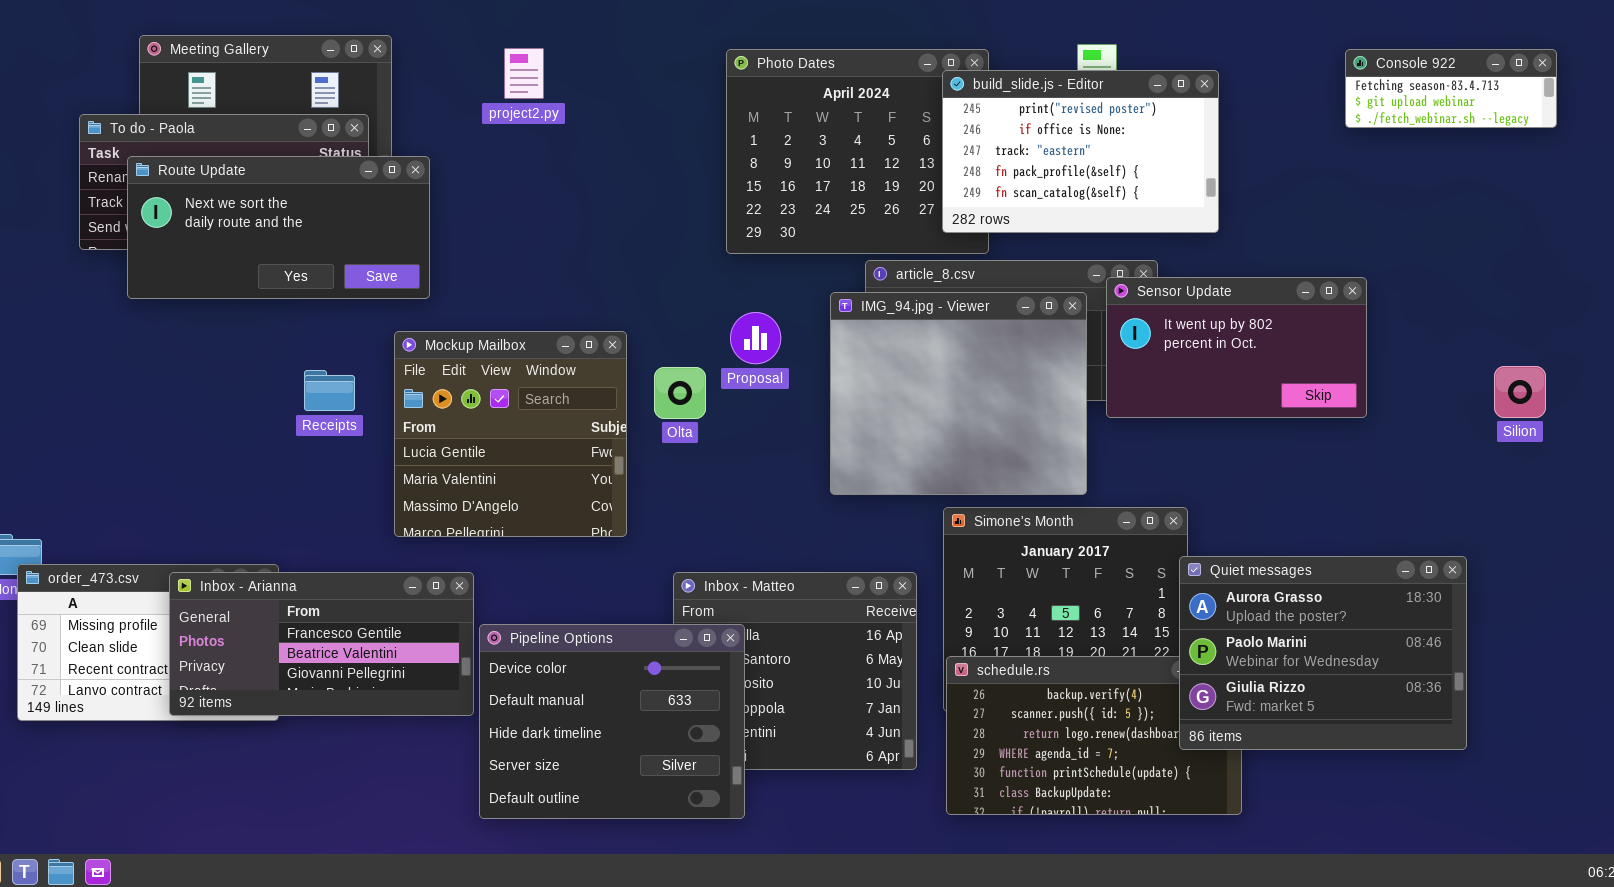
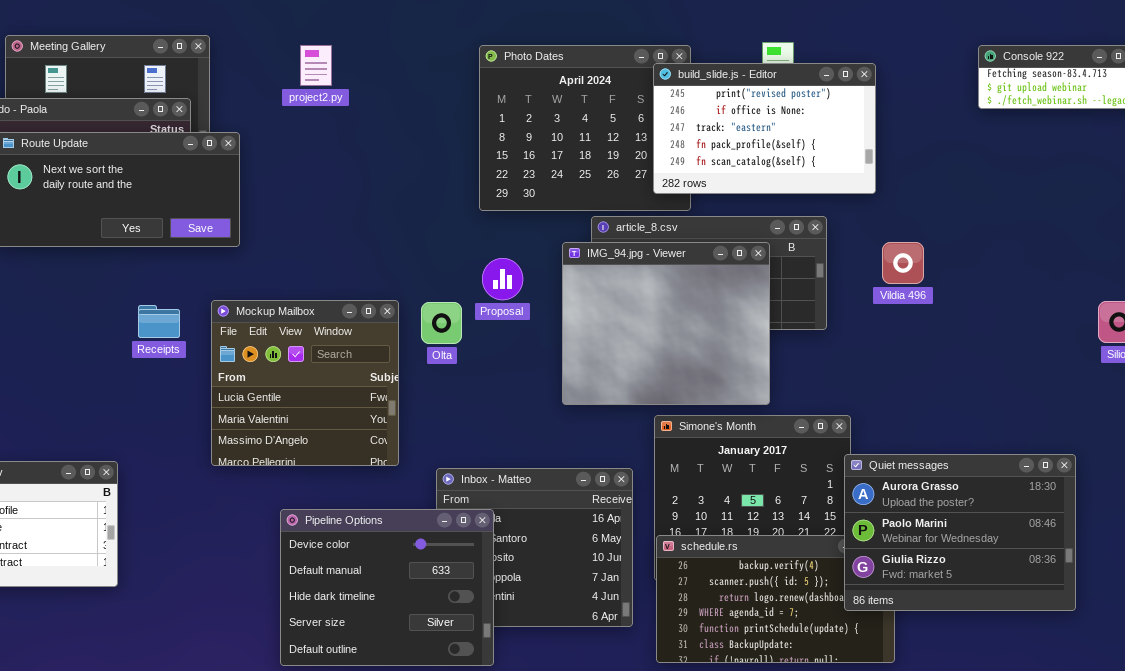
Sensor Update: [1106,277,1367,418] -> none, closed
Mockup Mailbox: [394,331,627,537] -> [211,300,399,466], moved
Inbox - Arianna: [169,572,474,716] -> none, closed

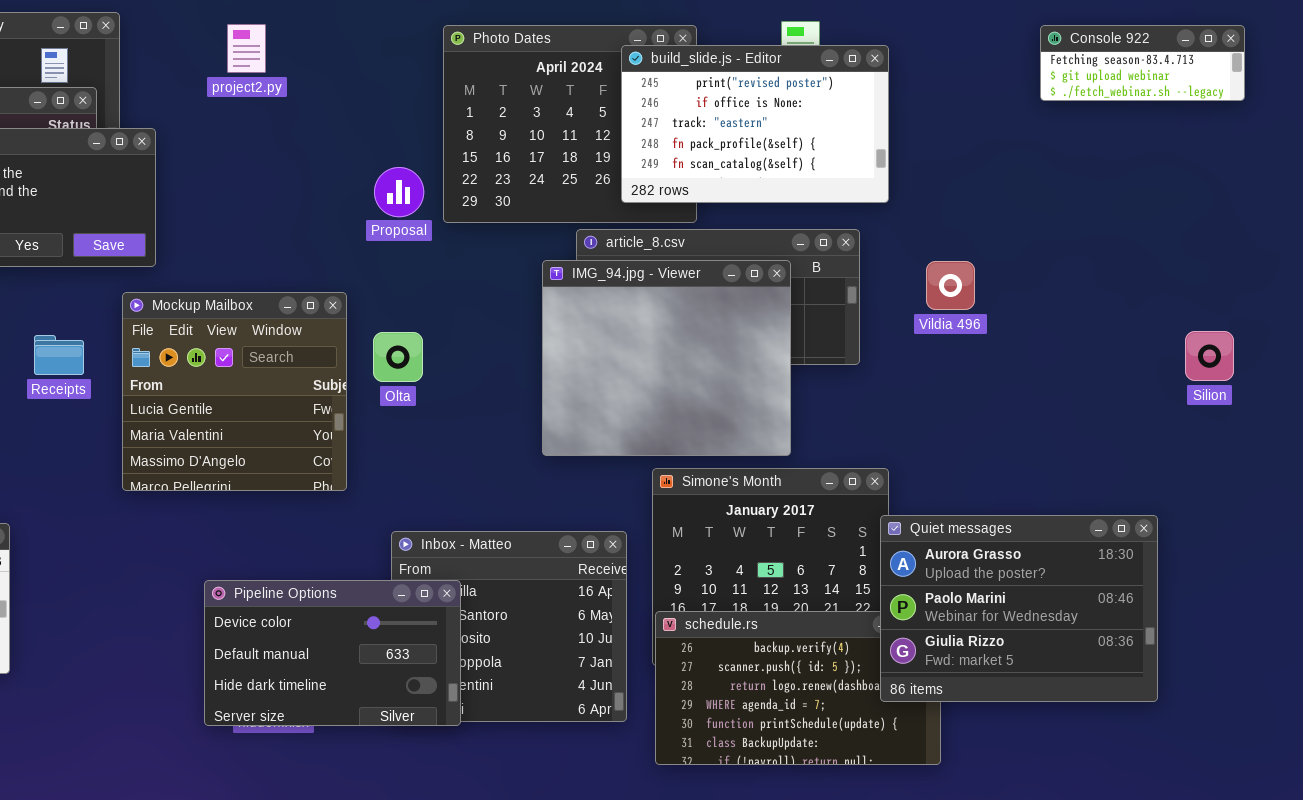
build_slide.js - Editor: [653,63,876,194] -> [621,45,889,203], moved
Proposal: [482,258,523,300] -> [374,167,424,217], moved
Mockup Mailbox: [211,300,399,466] -> [122,292,347,491], moved
Pipeline Options: [280,509,494,666] -> [204,580,461,726], resized

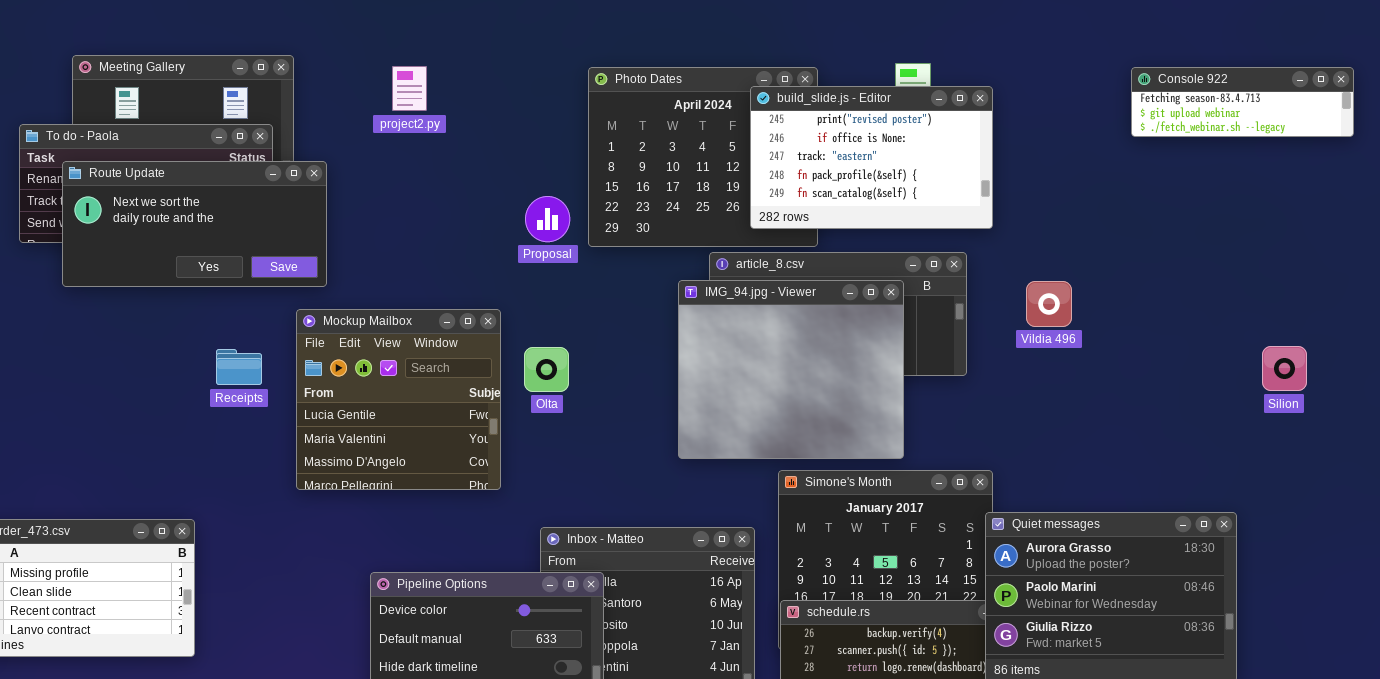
Console 922: [1040,25,1245,101] -> [1131,67,1354,137], resized

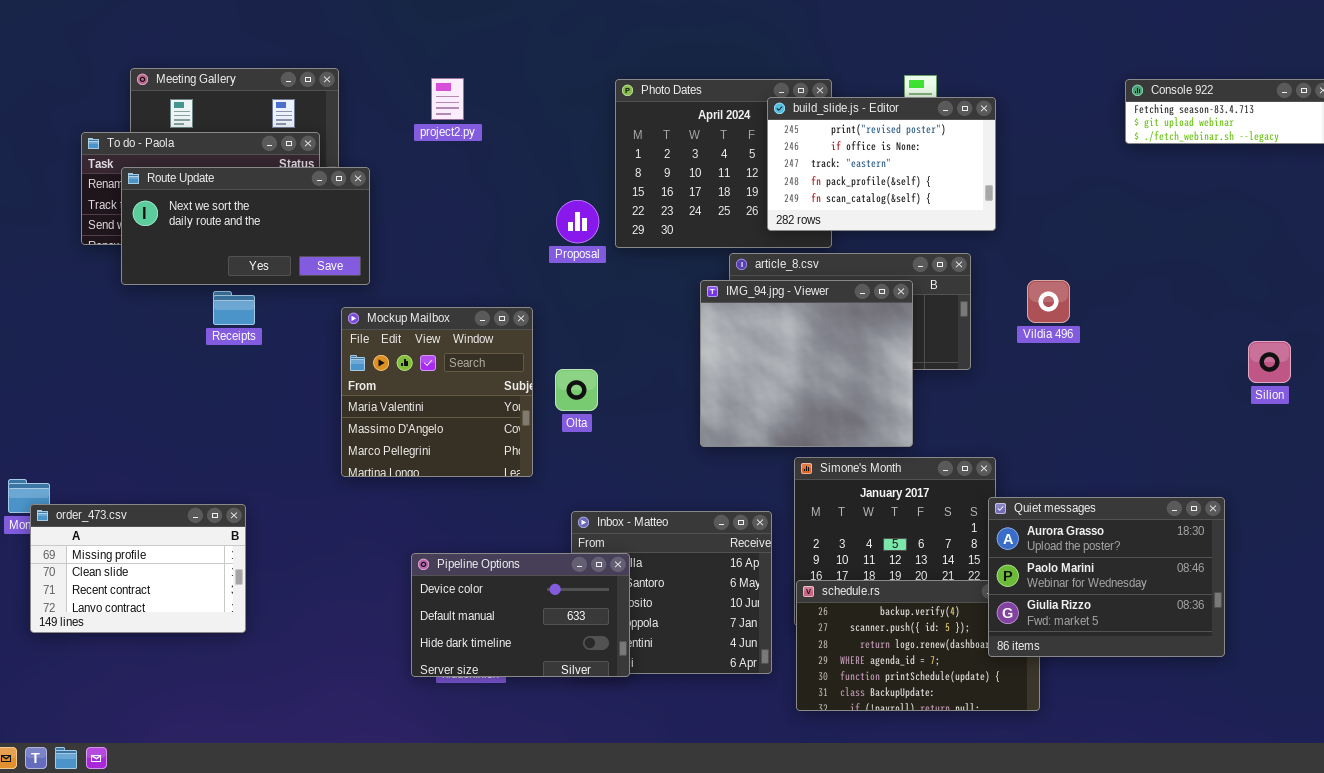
Mockup Mailbox: [296,309,501,490] -> [341,307,533,477], scrolled down 1 row
Olta: [524,347,569,392] -> [555,369,598,411], moved
Receipts: [216,349,262,385] -> [213,291,255,325], moved

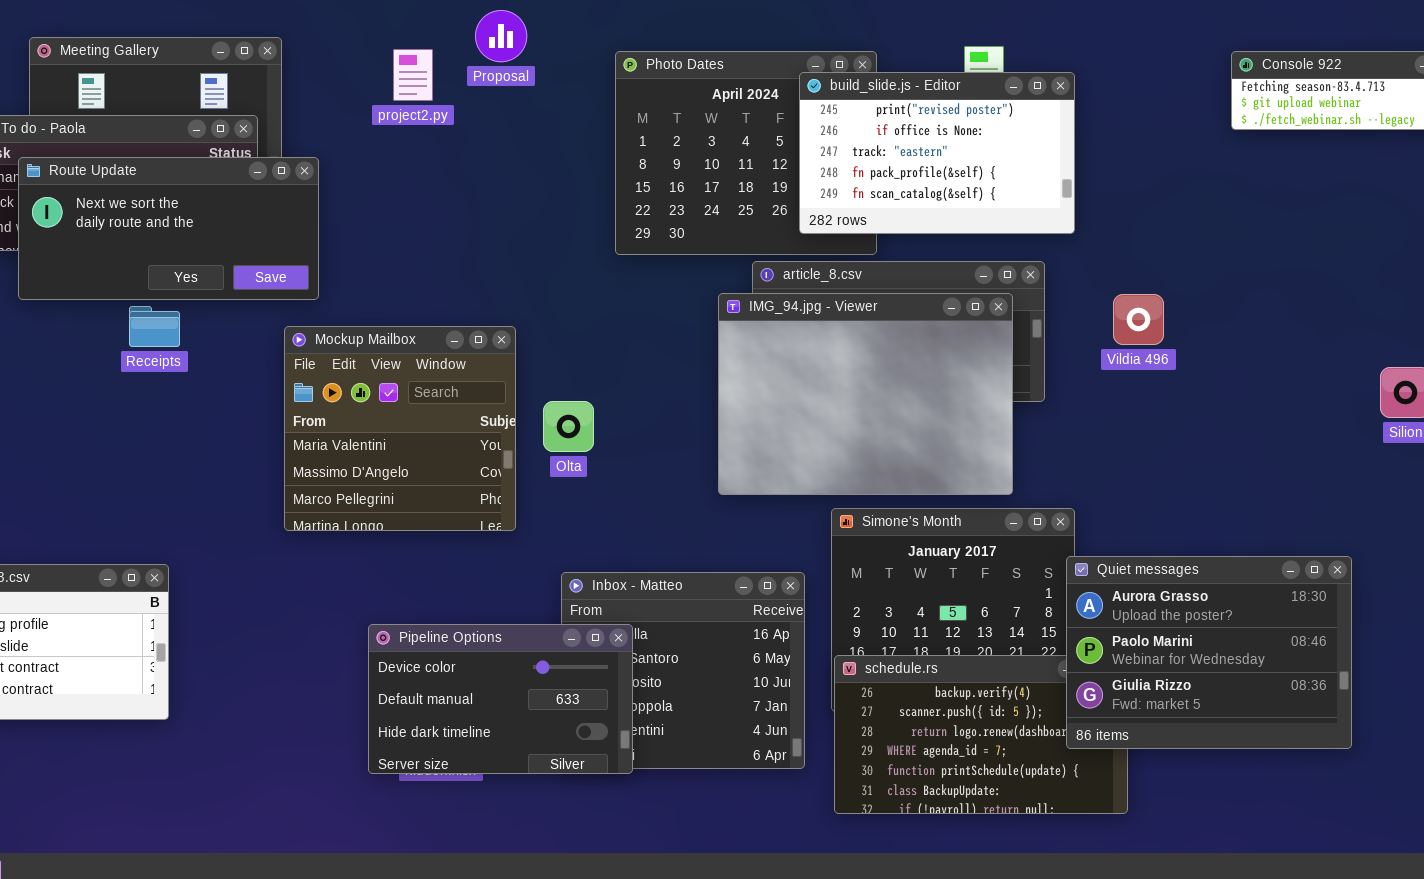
Proposal: [556,200,599,243] -> [475,10,527,62], moved
IMG_94.jpg - Viewer: [700,280,913,447] -> [718,293,1013,495], resized

